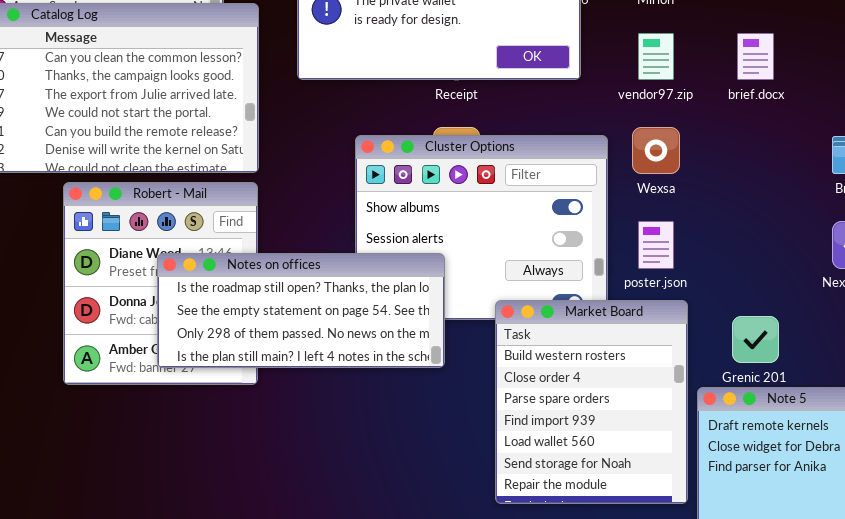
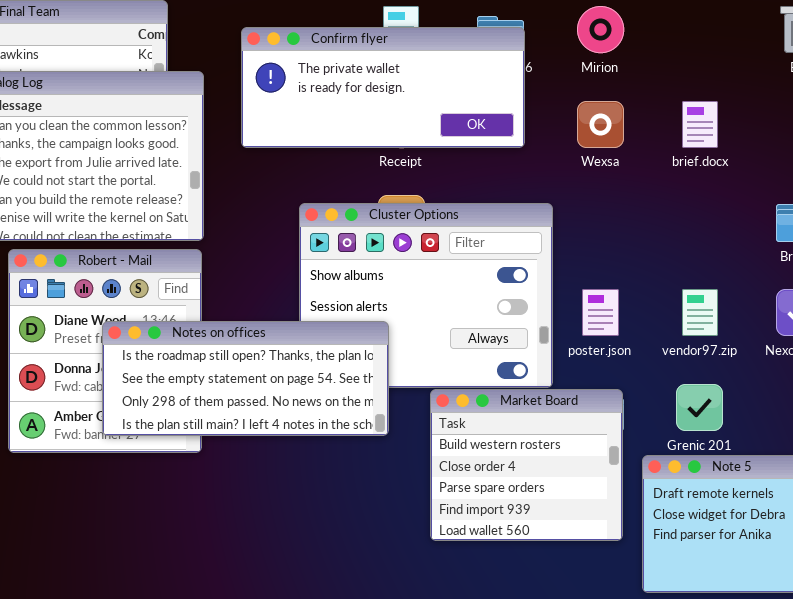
vendor97.zip: [638,33,674,80] -> [682,289,718,336], moved
Wexsa: [632,127,680,174] -> [577,101,624,148], moved
Market Board: [495,300,688,504] -> [430,389,623,541], moved, resized

